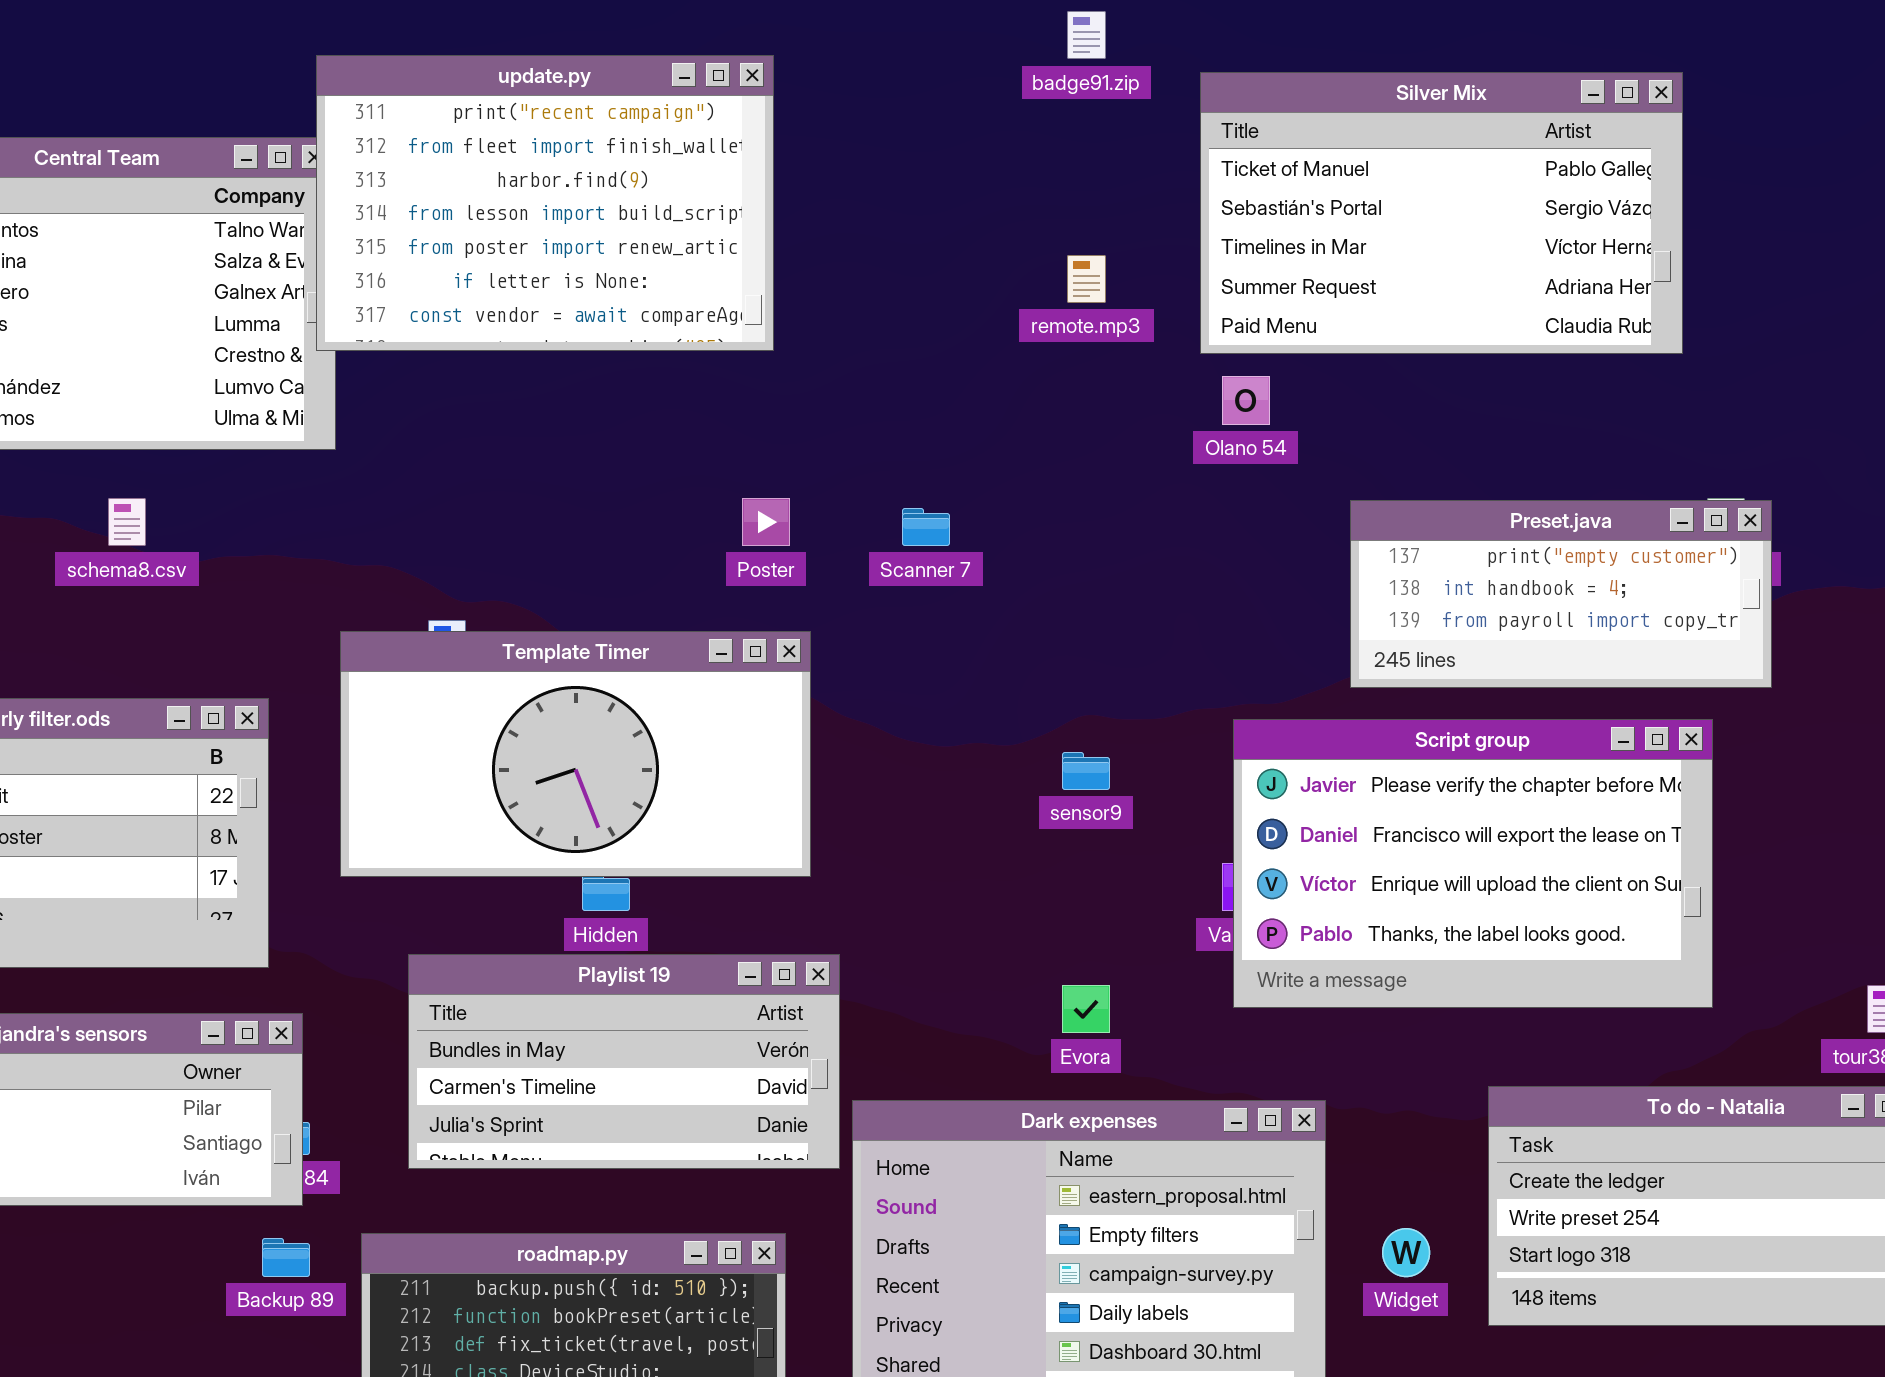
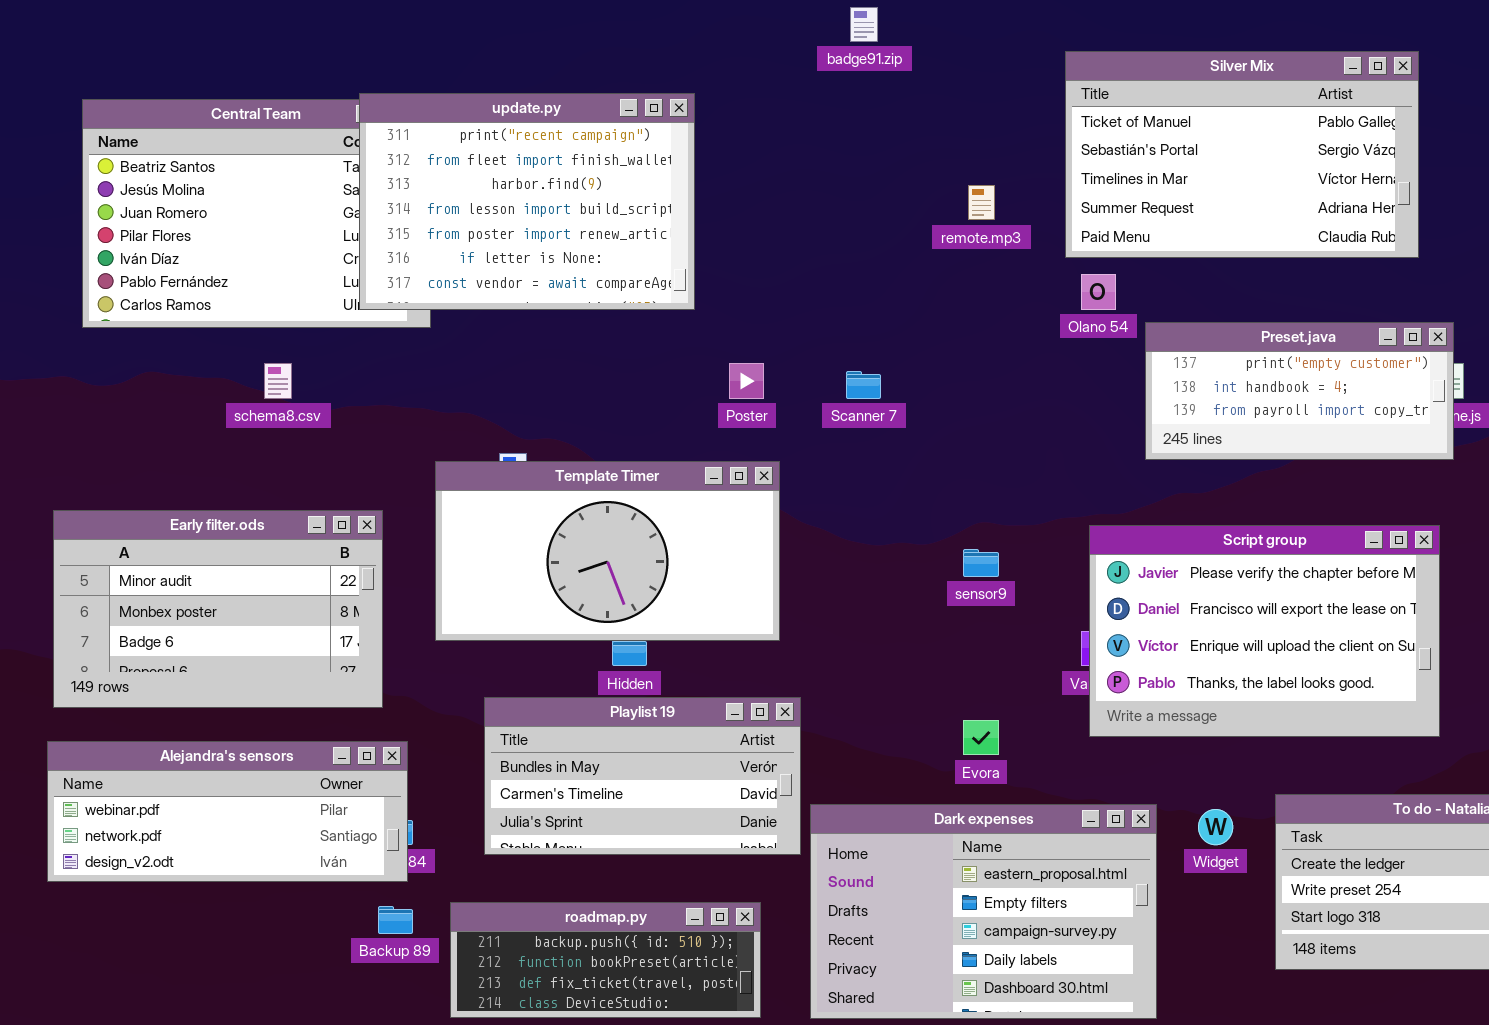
badge91.zip: [1067,11,1106,59] -> [850,7,878,42], moved
update.py: [316,55,774,351] -> [359,93,695,310], moved
Preset.java: [1350,500,1772,688] -> [1145,322,1454,460], moved
Widget: [1382,1228,1430,1277] -> [1198,809,1233,845], moved

